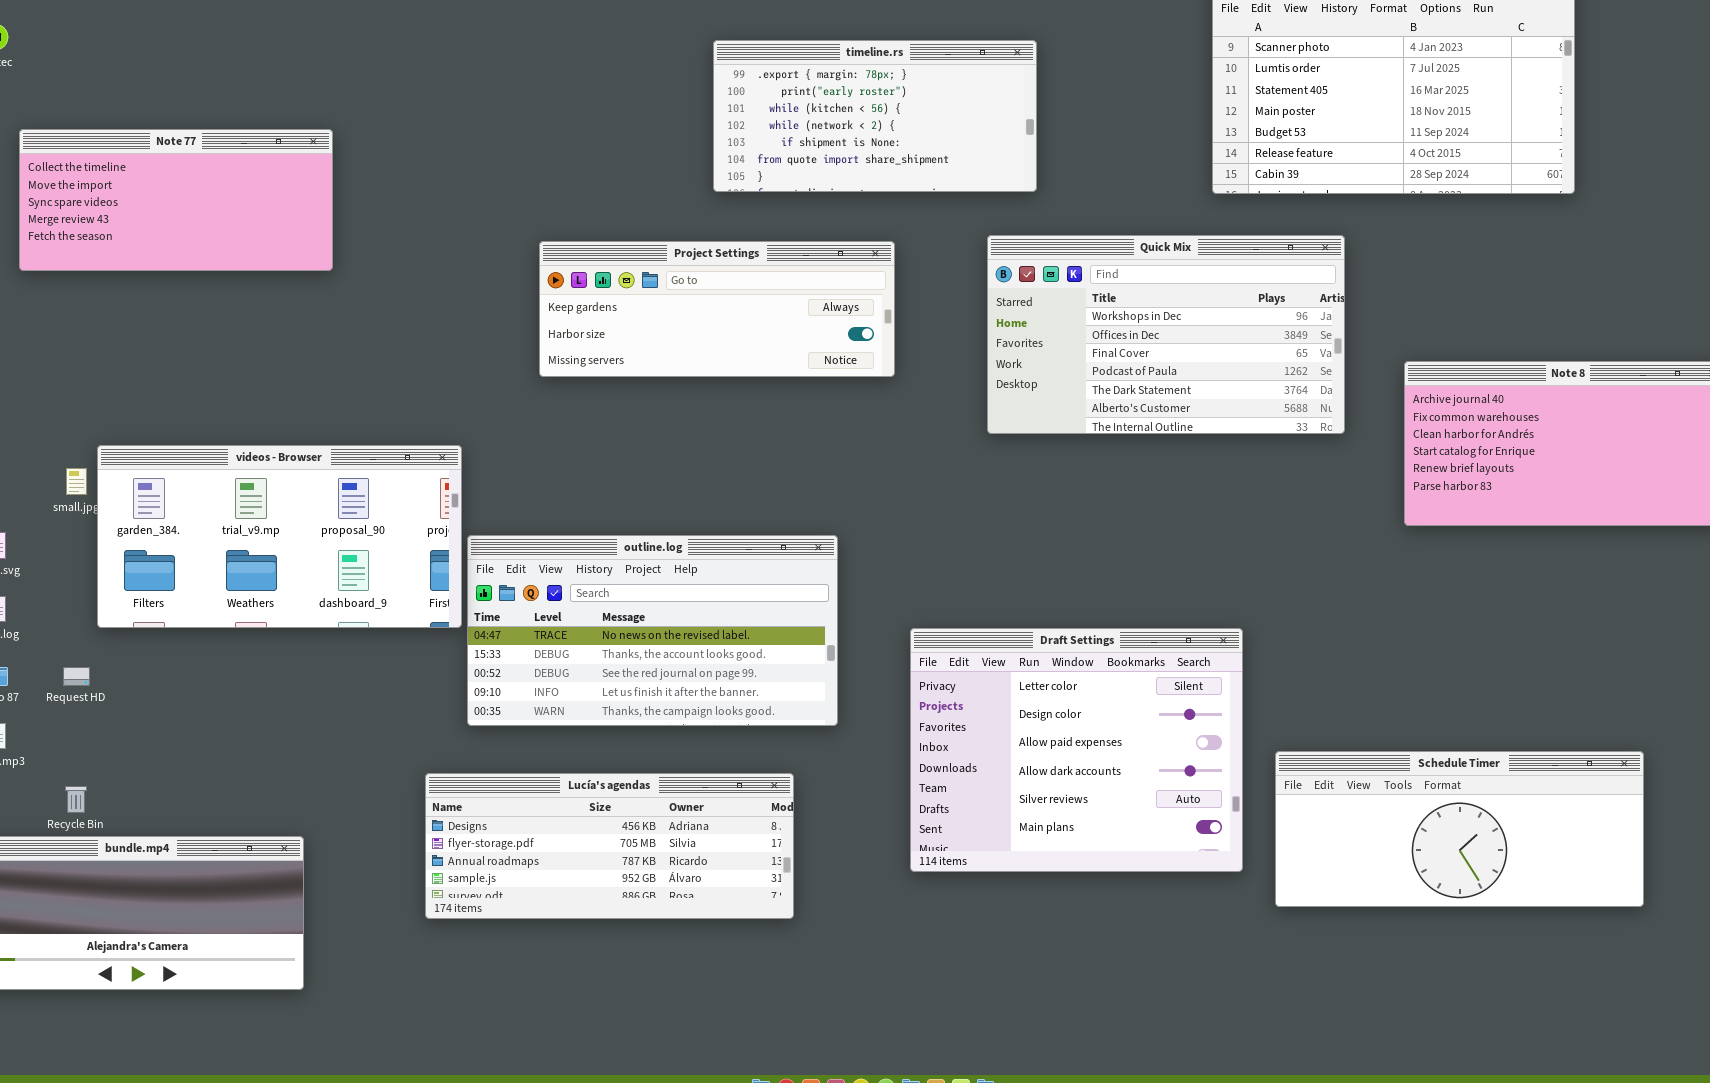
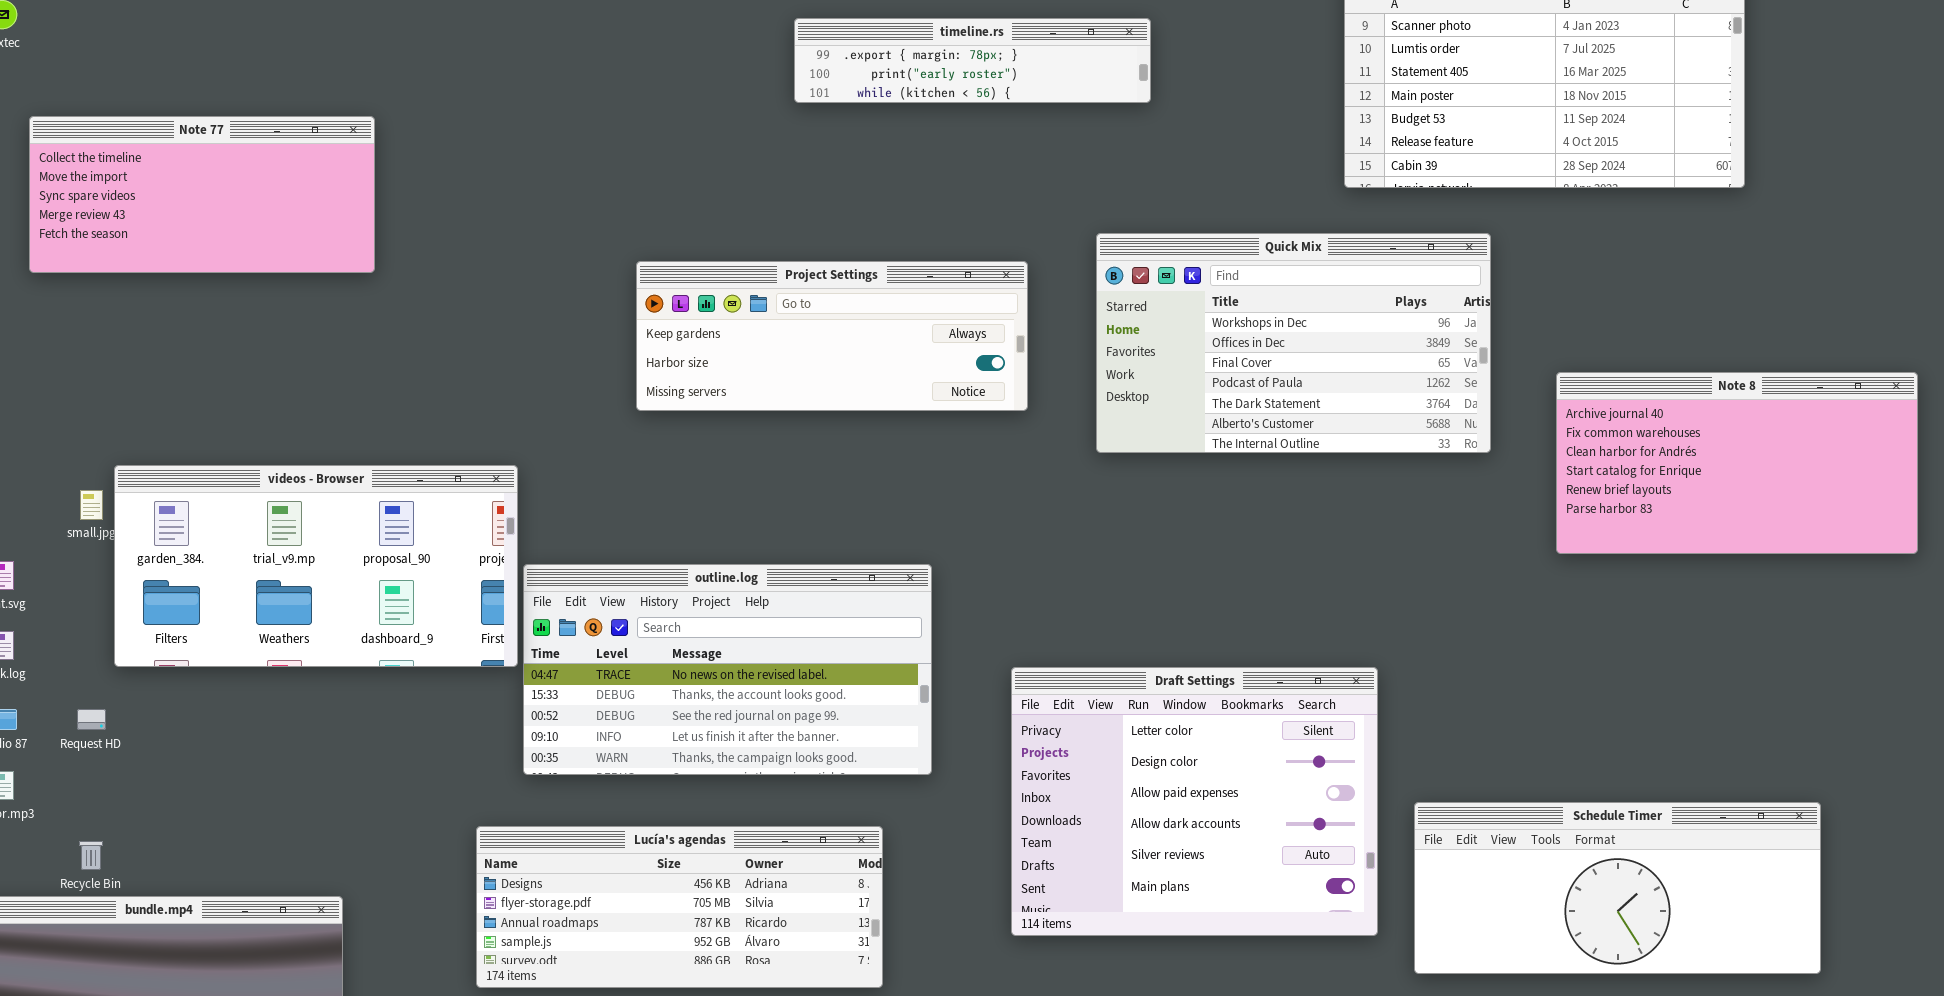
timeline.rs: [713,40,1037,192] -> [794,18,1151,103], resized
Project Settings: [539,241,895,377] -> [636,261,1028,411], moved

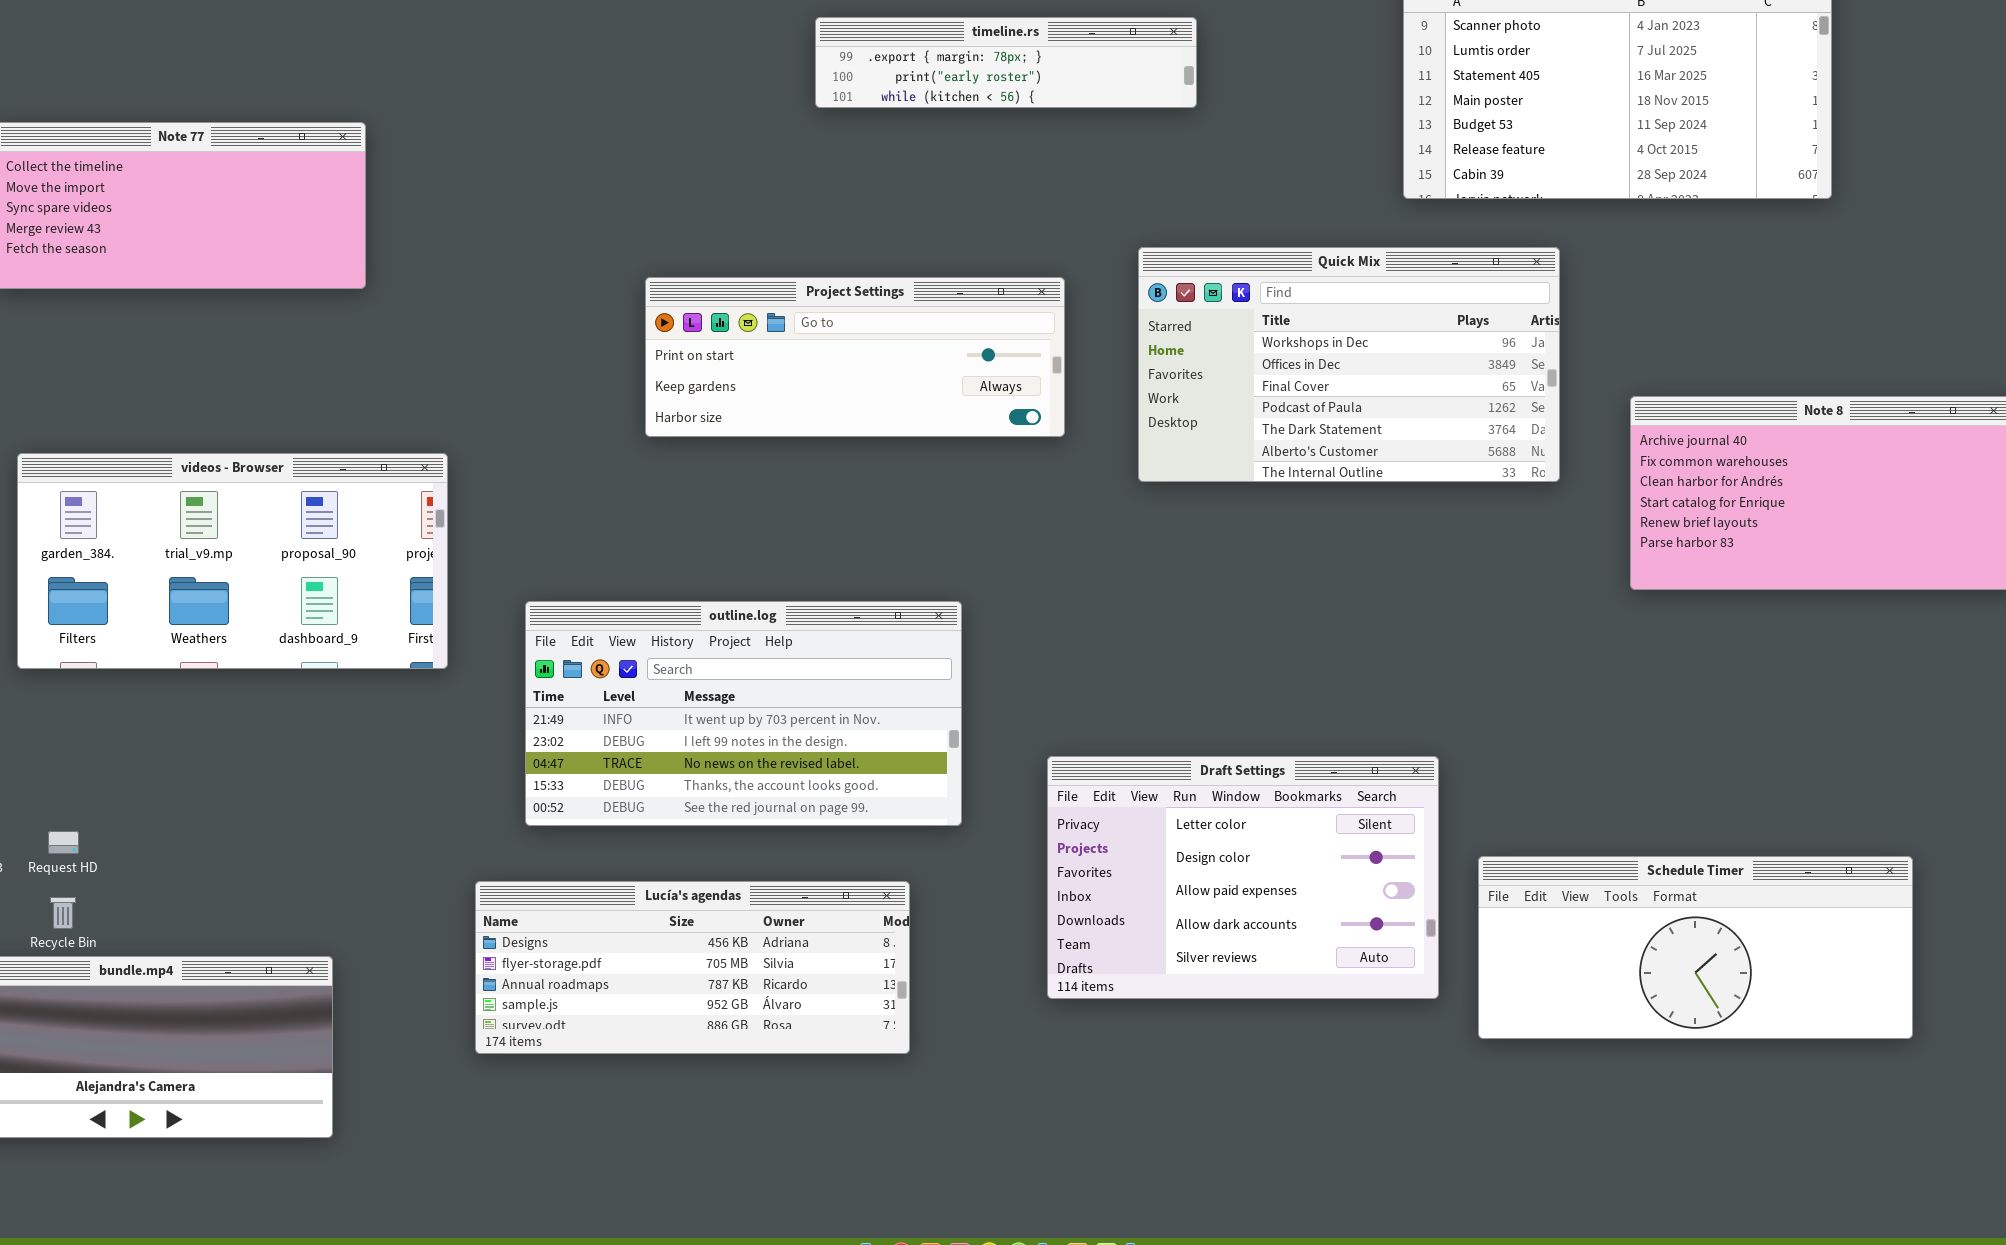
Project Settings: [636,261,1028,411] -> [645,277,1065,437], scrolled up 1 row
videos - Browser: [114,465,518,667] -> [17,453,448,669], moved
outline.log: [523,564,932,775] -> [525,601,962,826], scrolled up 2 rows
Draft Settings: [1011,667,1378,936] -> [1047,756,1439,999], resized
Request HD: [77,709,106,730] -> [48,831,79,854], moved

